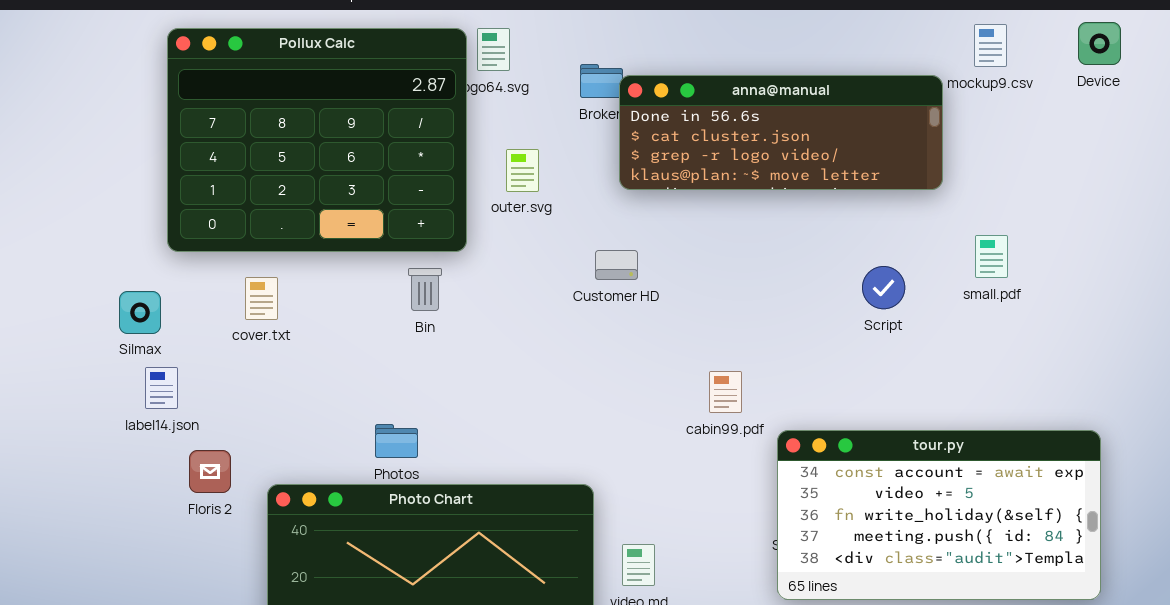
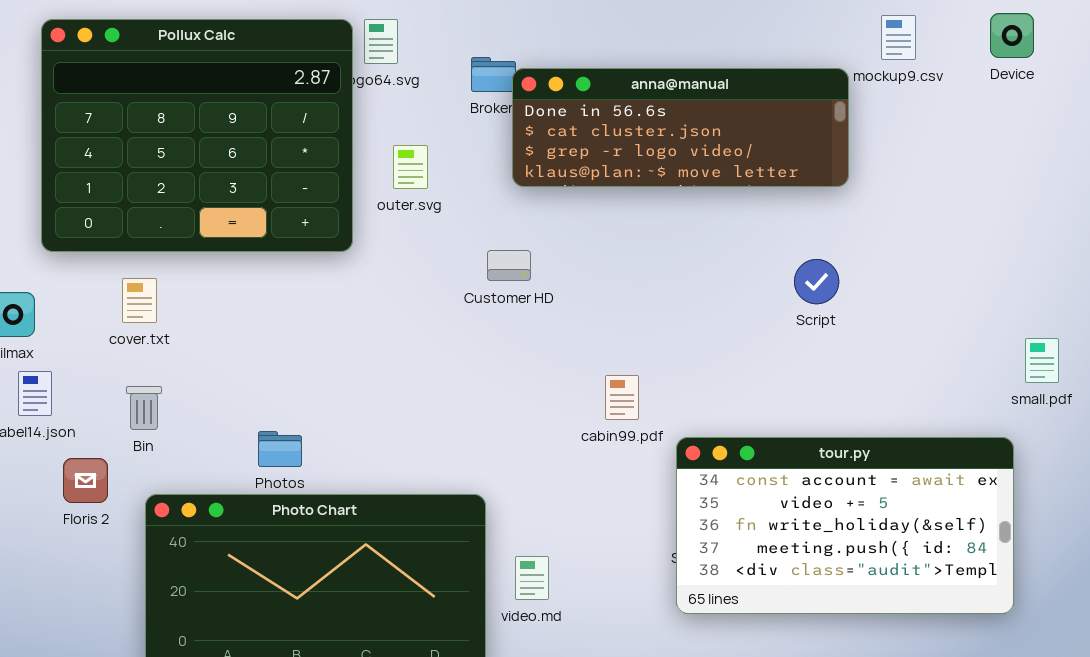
small.pdf: [975,235,1008,278] -> [1025,338,1059,383], moved
Script: [862,266,905,309] -> [794,259,839,304], moved
Bin: [408,268,442,311] -> [126,386,162,430], moved

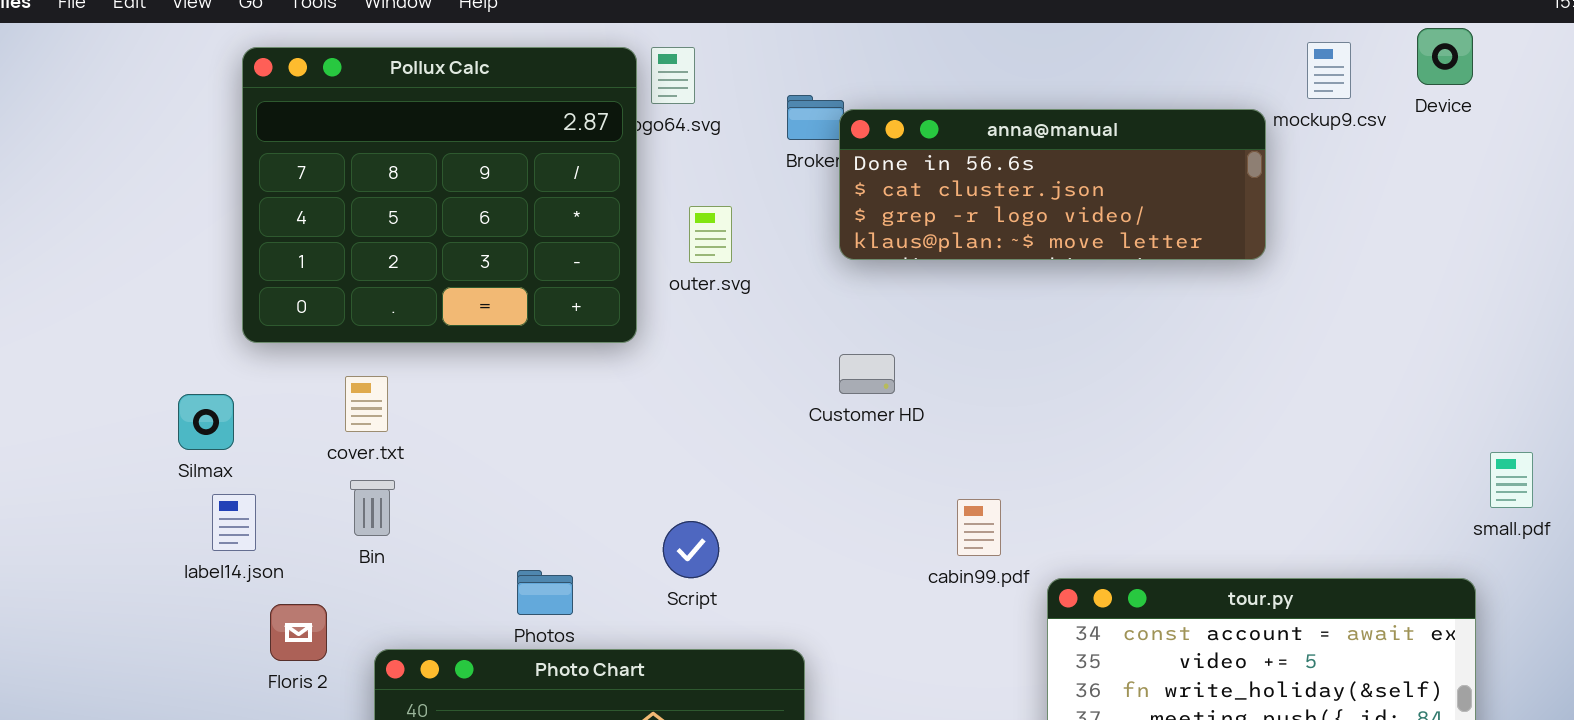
Device: [990,13,1034,58] -> [1417,28,1473,85], moved
Customer HD: [487,250,531,281] -> [839,354,895,394], moved
Script: [794,259,839,304] -> [663,521,719,578], moved
Bin: [126,386,162,430] -> [350,480,395,536], moved

